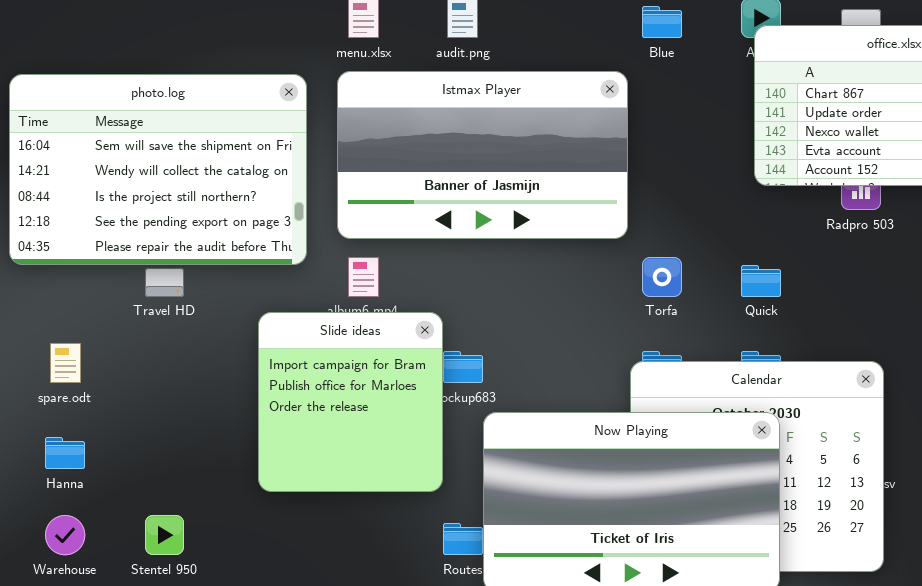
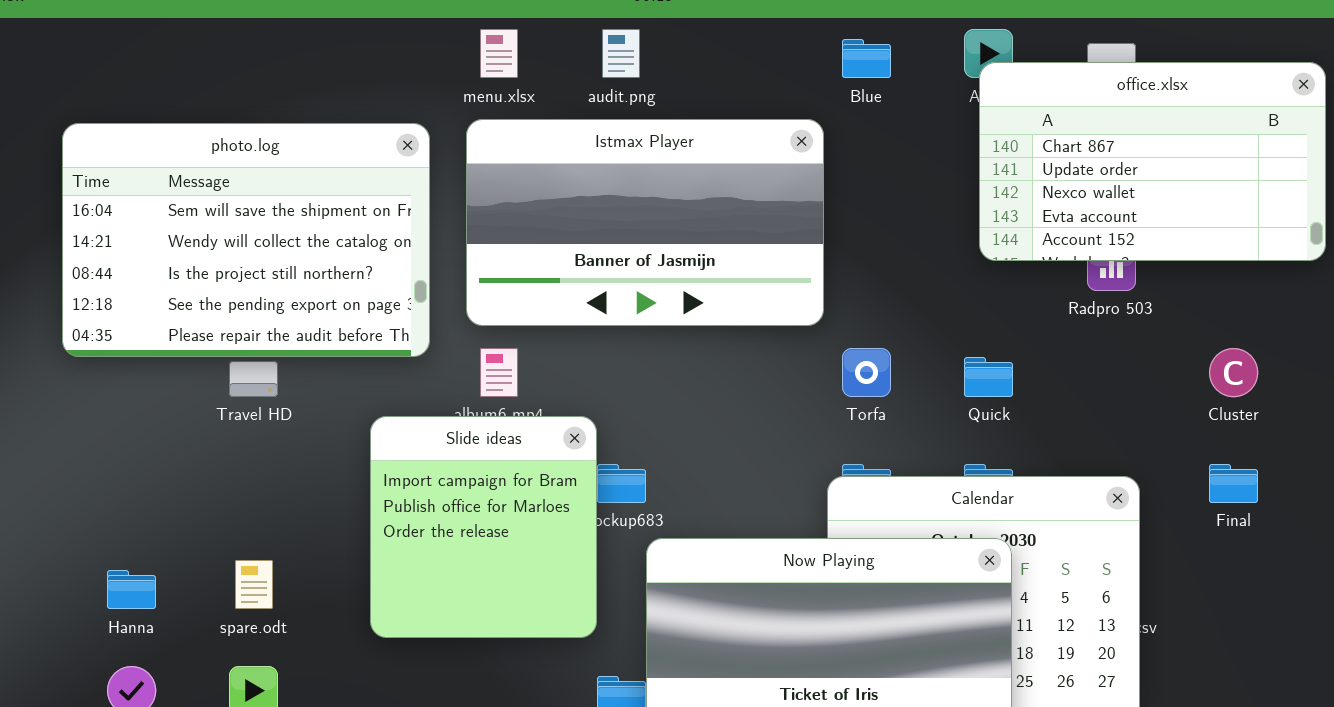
spare.odt: [50,343,81,383] -> [235,560,273,609], moved

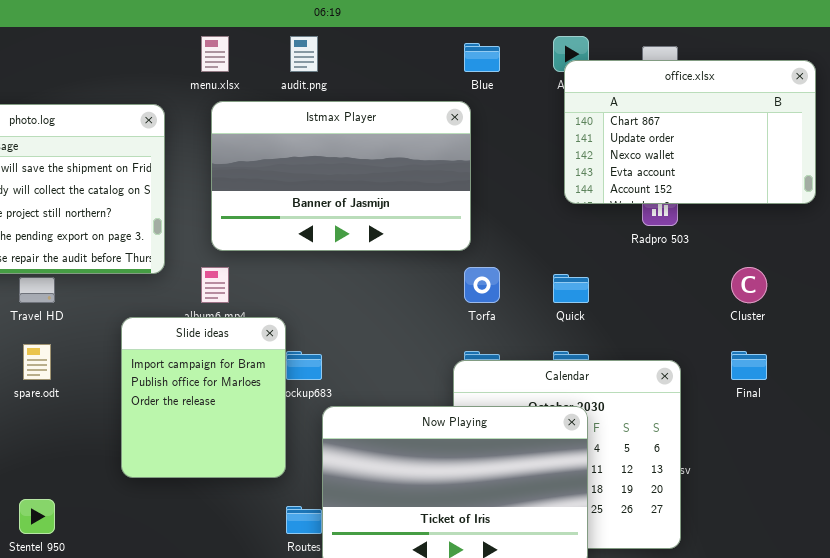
Istmax Player: [466,119,824,326] -> [211,101,471,251], moved
spare.odt: [235,560,273,609] -> [23,344,51,380], moved

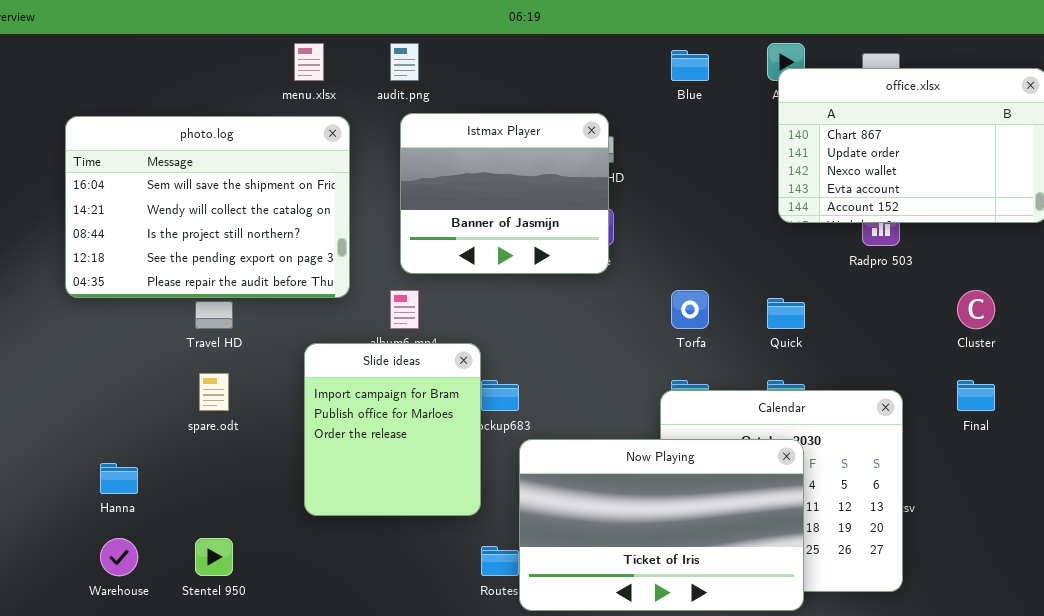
menu.xlsx: [201,36,229,72] -> [294,43,324,81], moved
audit.png: [290,36,318,72] -> [390,43,419,81], moved
Istmax Player: [211,101,471,251] -> [400,113,609,274], resized

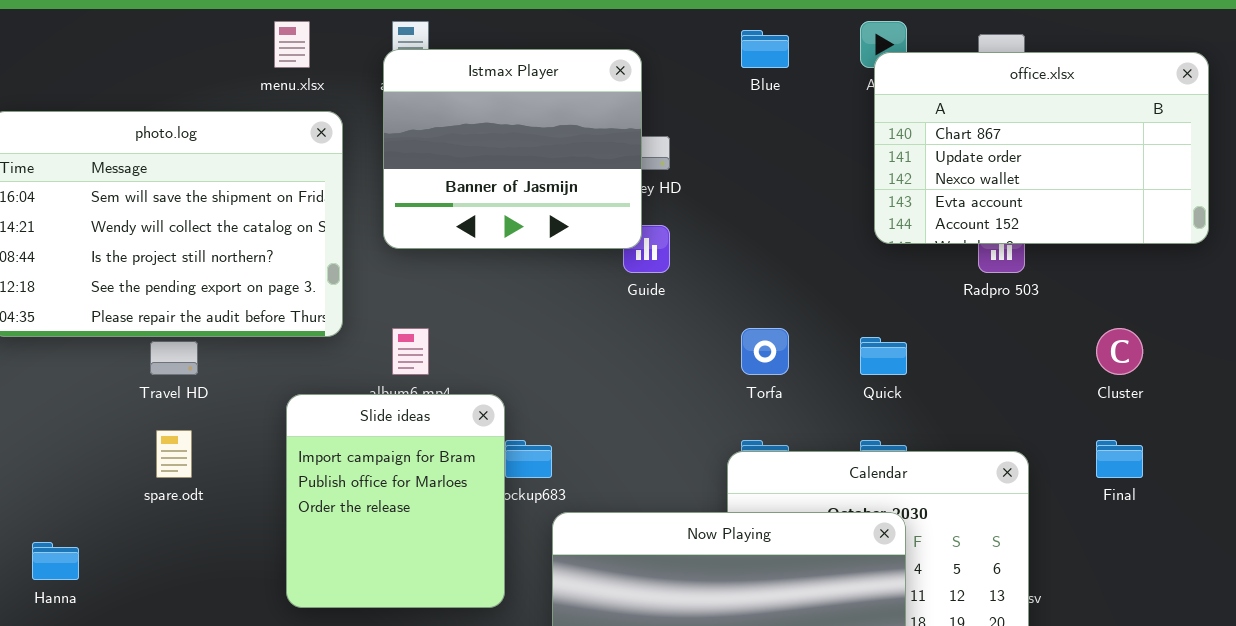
Istmax Player: [400,113,609,274] -> [383,49,642,249], moved

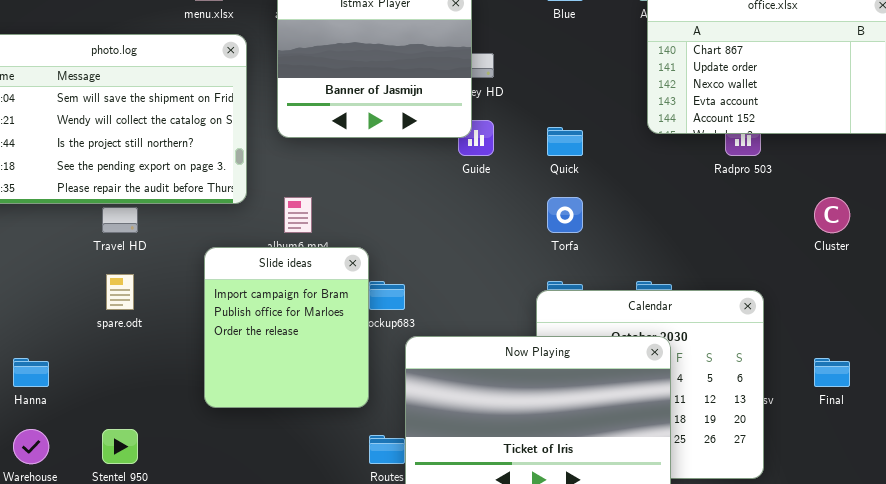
Quick: [860,337,907,375] -> [547,127,583,156], moved
Final: [1096,440,1143,478] -> [814,358,850,387], moved

